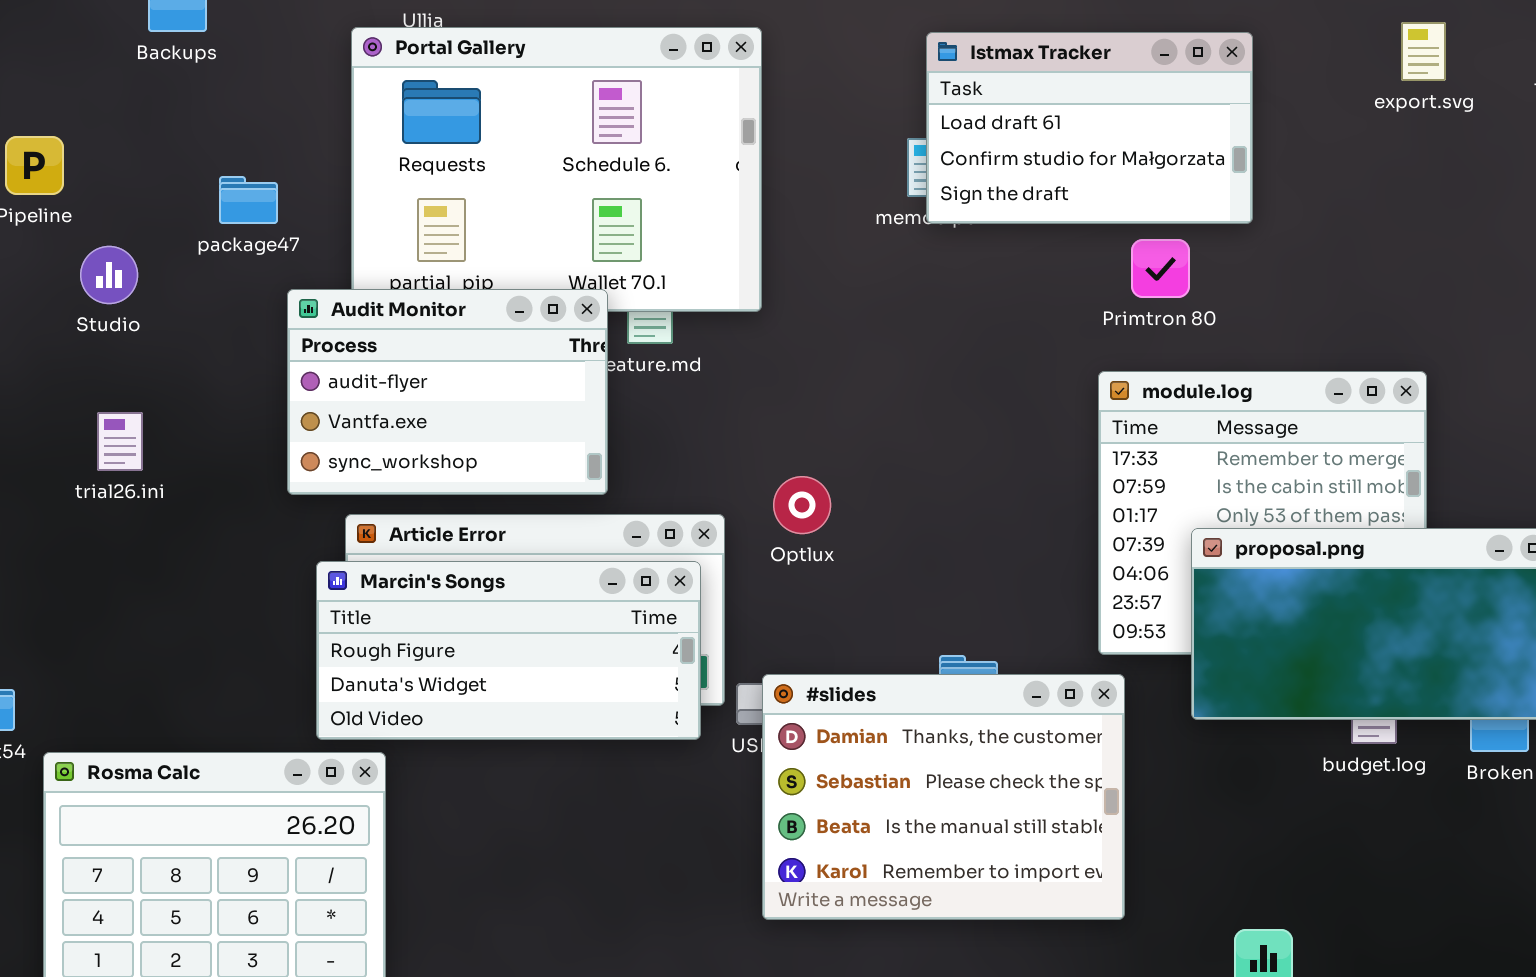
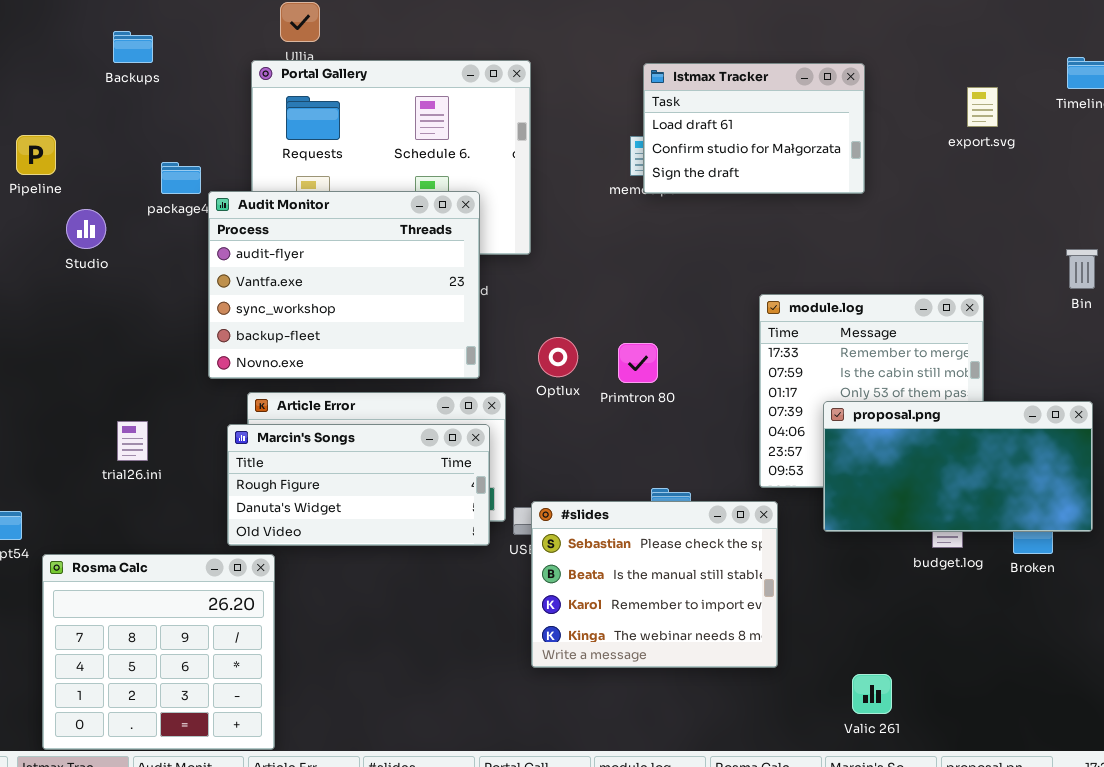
export.svg: [1401,22,1446,81] -> [967,87,998,127], moved
Primtron 80: [1131,239,1190,298] -> [618,343,658,383], moved
Audit Monitor: [287,289,608,495] -> [208,191,480,379], resized
trial26.ini: [97,412,143,471] -> [117,421,148,461], moved
Optlux: [773,476,831,534] -> [538,337,578,377], moved
#slides: [762,674,1125,920] -> [531,501,778,668], scrolled down 1 row

